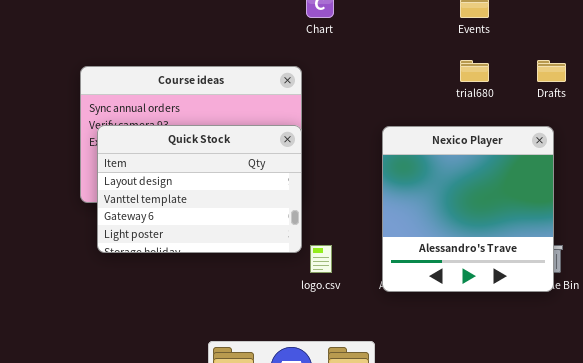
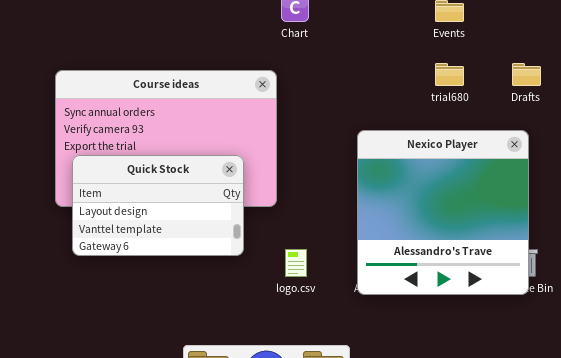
Quick Stock: [97,125,302,253] -> [72,155,244,256], resized

